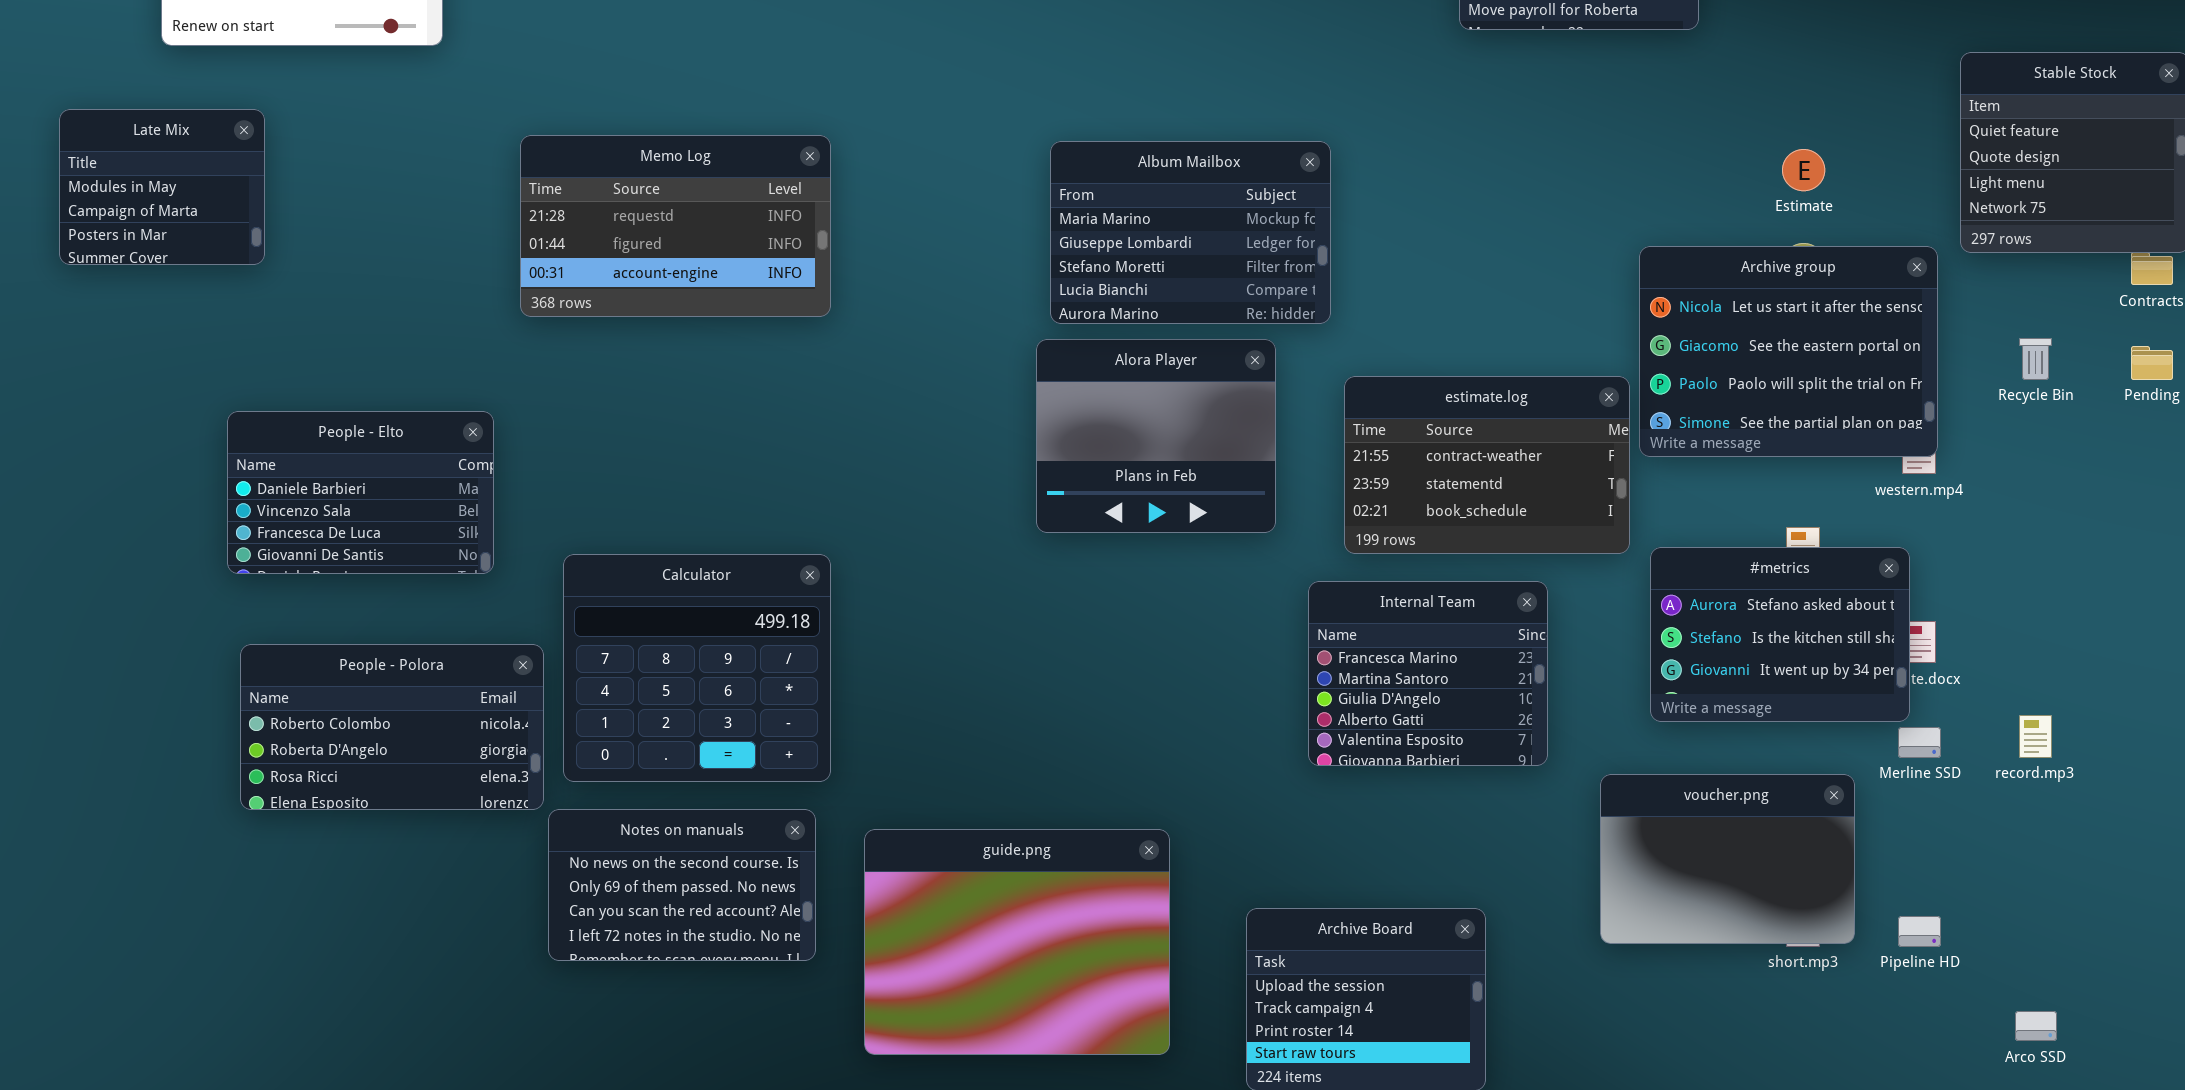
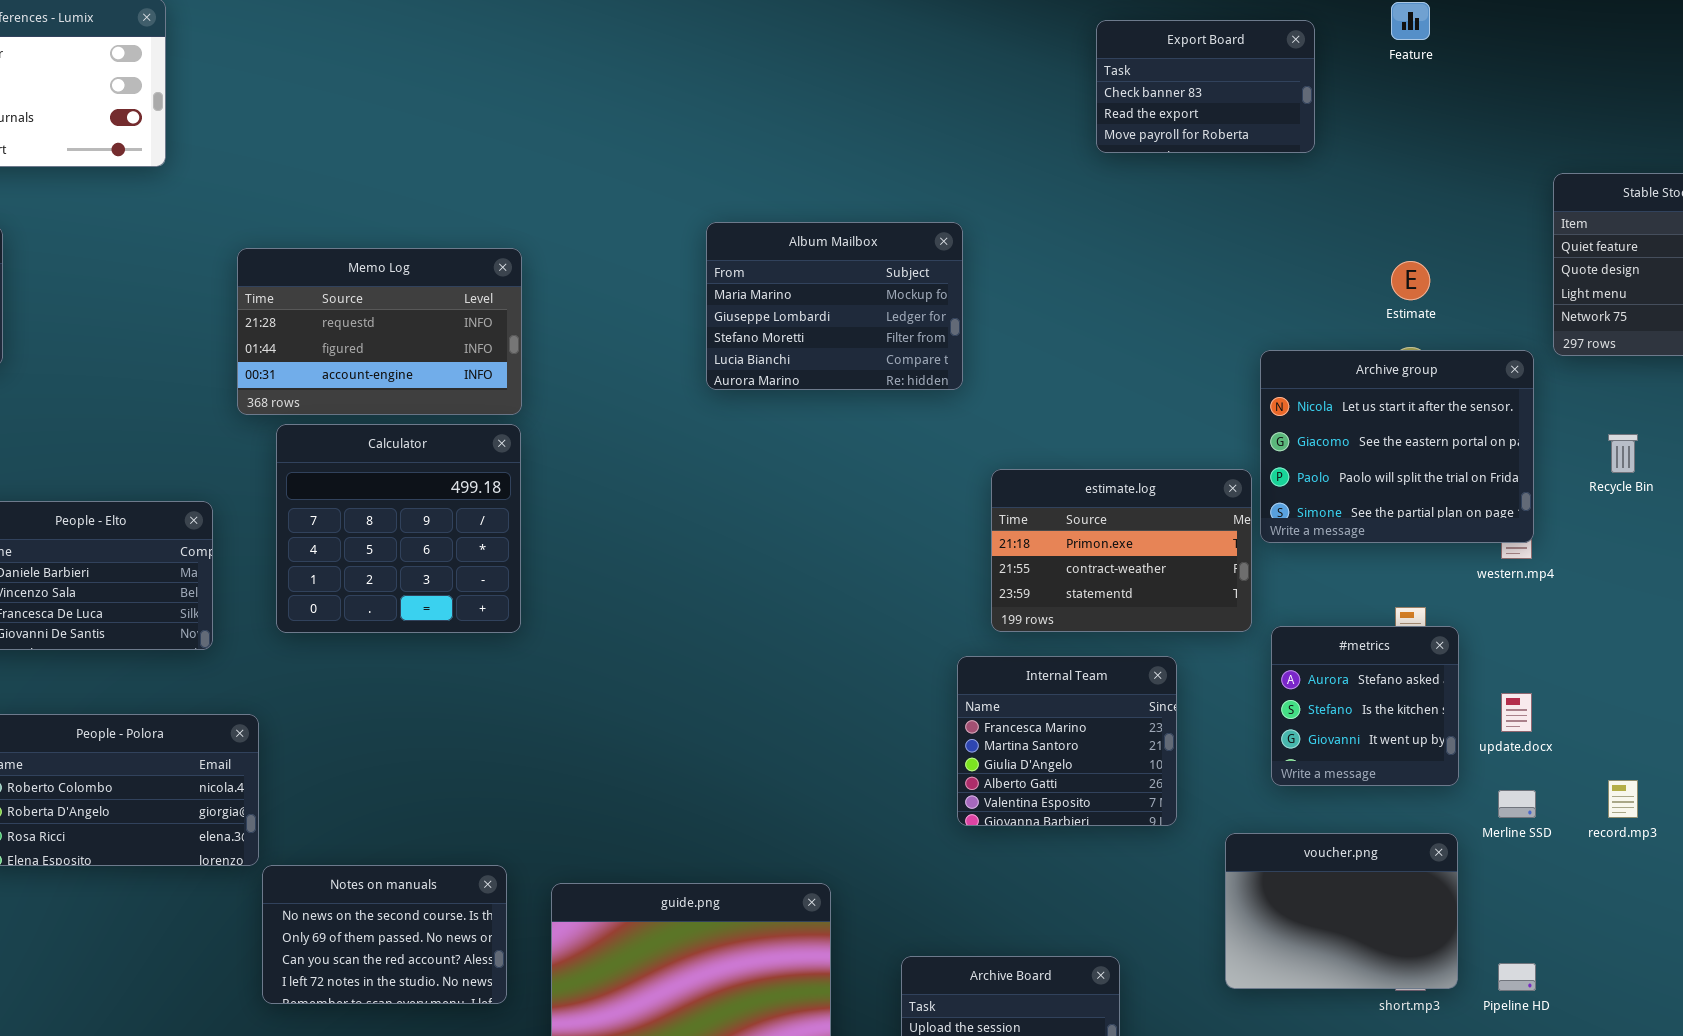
Album Mailbox: [1050,141,1331,324] -> [706,222,963,390], moved
Alora Player: [1036,339,1276,533] -> none, closed
estimate.log: [1344,376,1630,554] -> [991,469,1252,632], scrolled up 1 row
#metrics: [1650,547,1910,722] -> [1271,626,1459,786], resized
Calculator: [563,554,831,782] -> [276,424,521,633], moved

